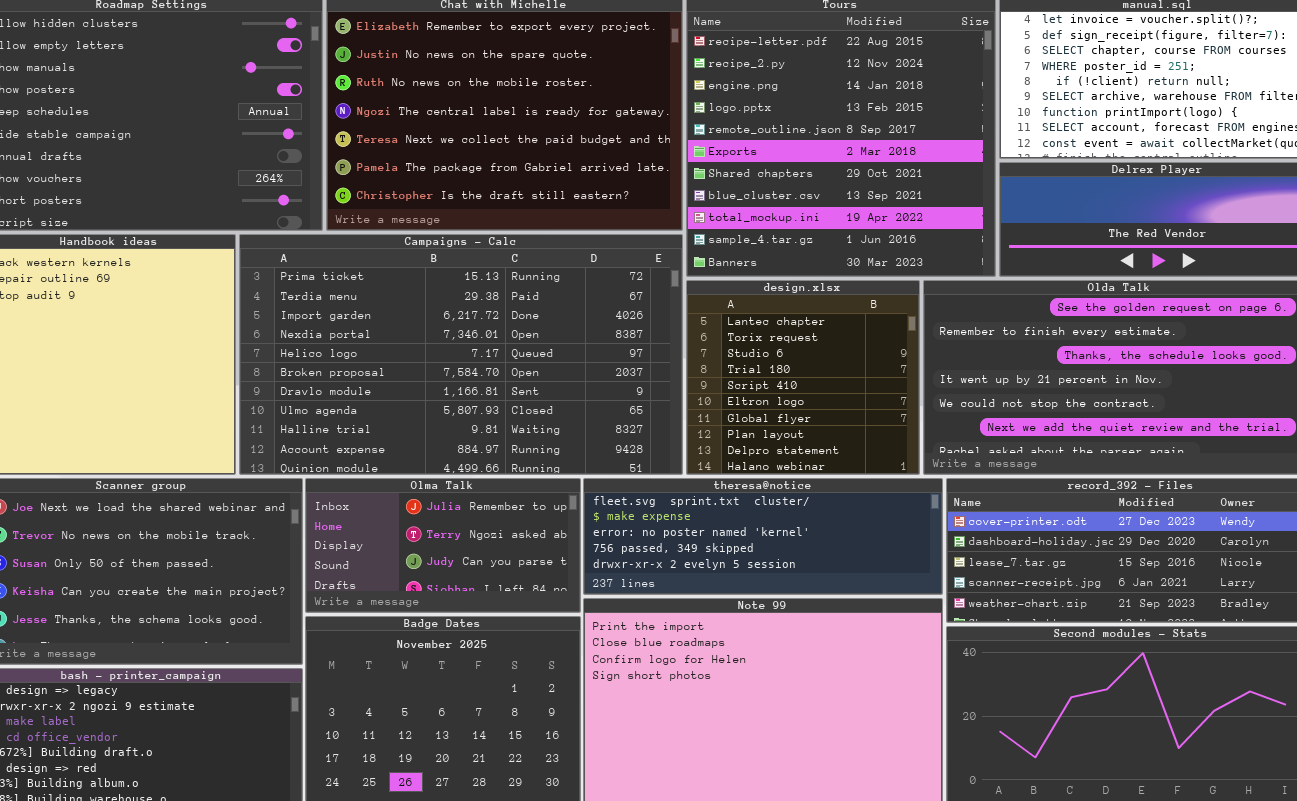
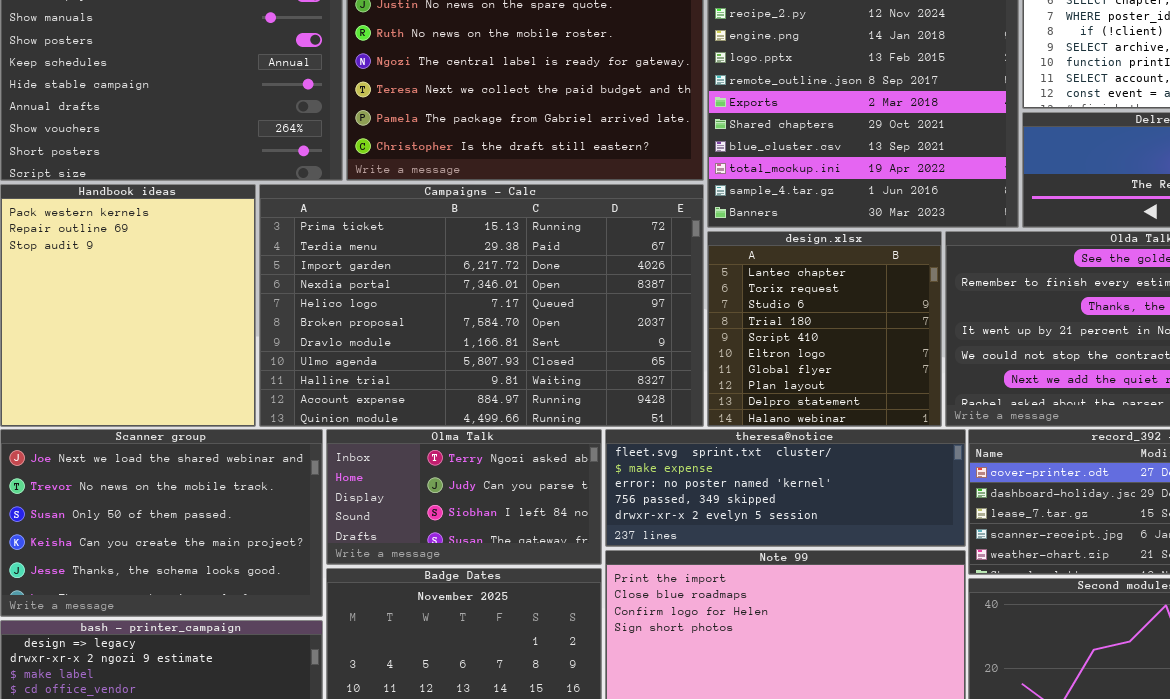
Olma Talk: [305,478,581,613] -> [326,429,602,565], scrolled down 1 row

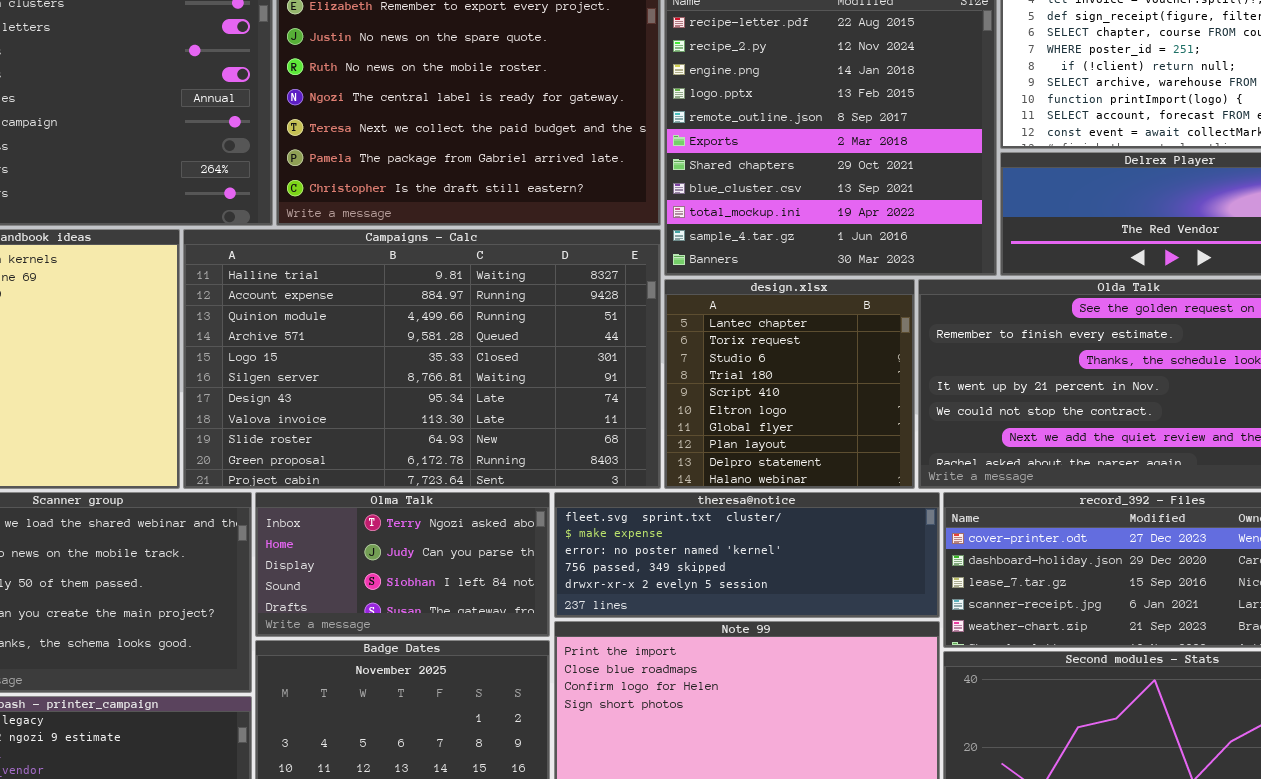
Campaigns - Calc: [259,184,704,427] -> [183,229,661,489], scrolled down 8 rows

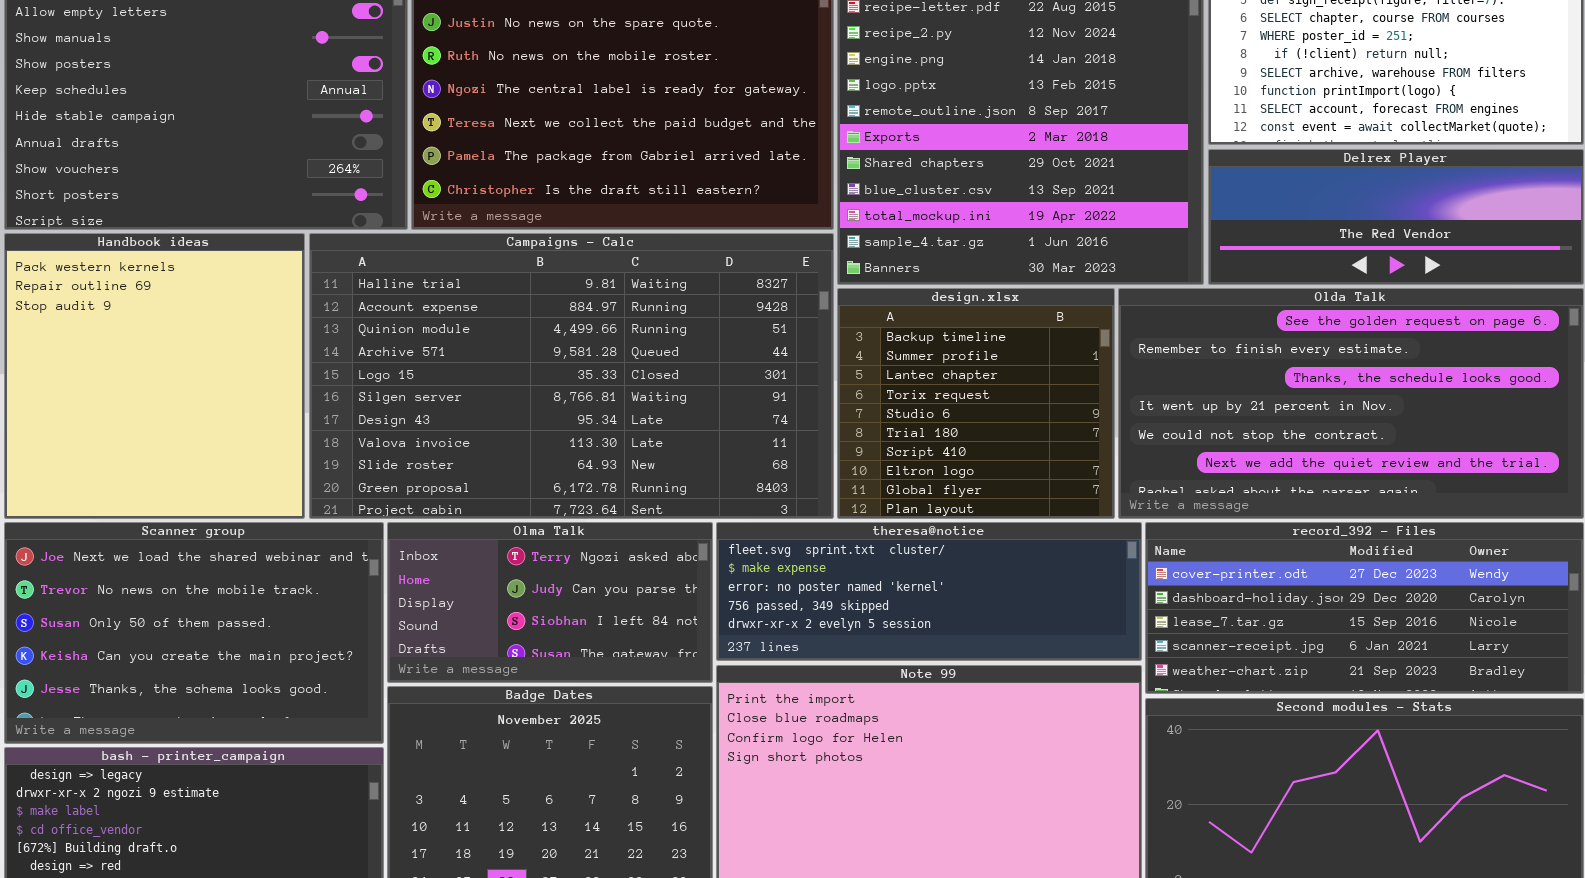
design.xlsx: [664,279,915,489] -> [837,288,1115,519], scrolled up 2 rows

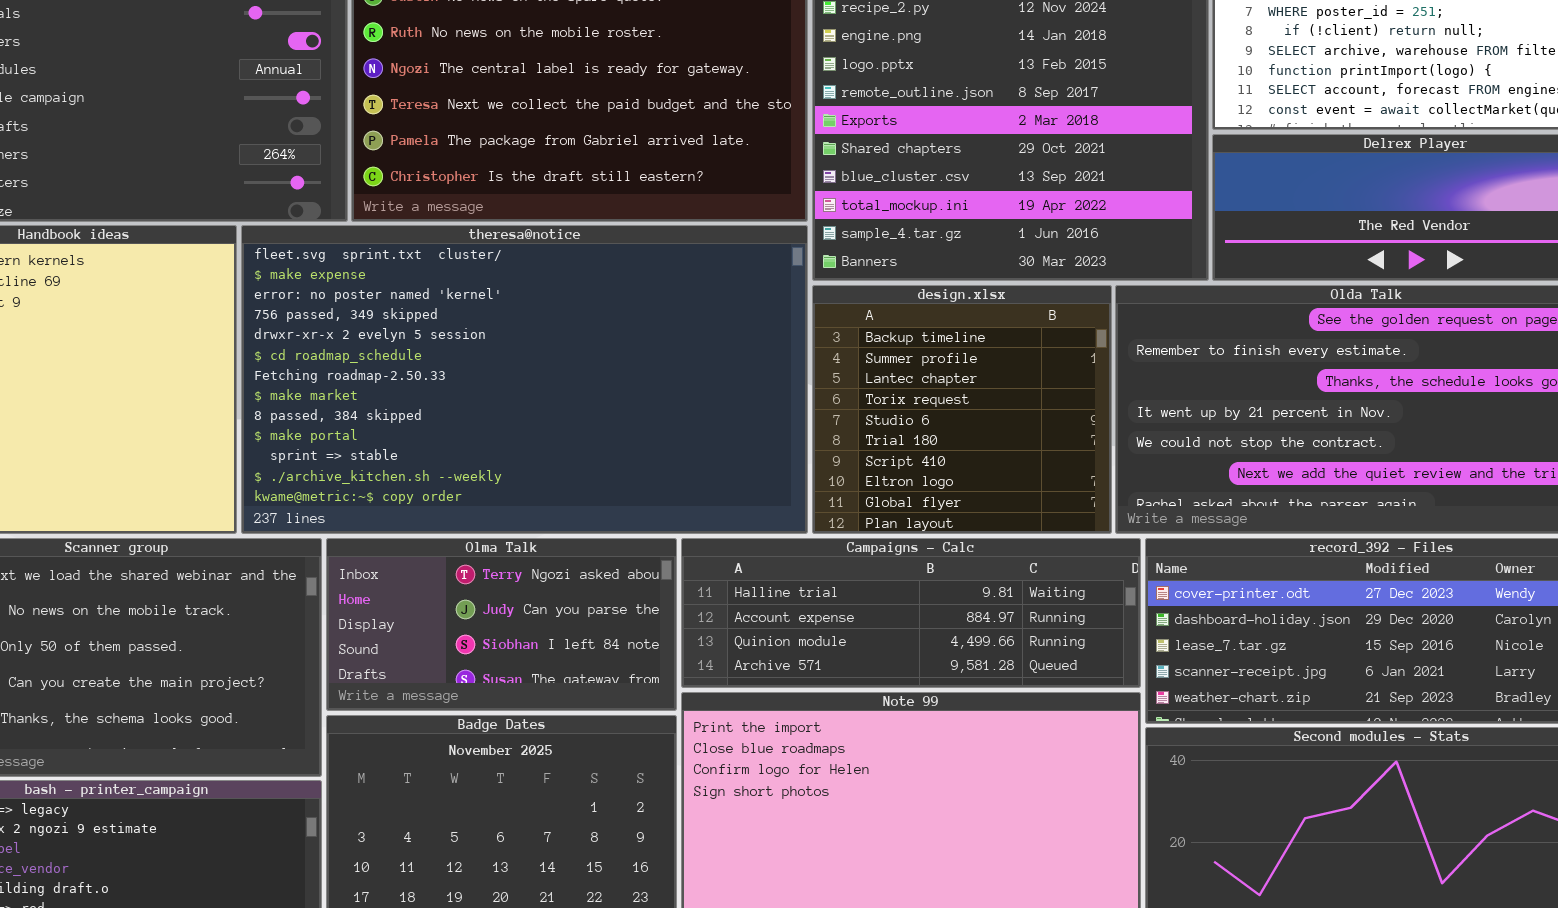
Campaigns - Calc: [309,233,834,519] -> [681,538,1141,688], moved, resized
theresa@notice: [716,522,1142,661] -> [241,225,808,534], moved, resized

